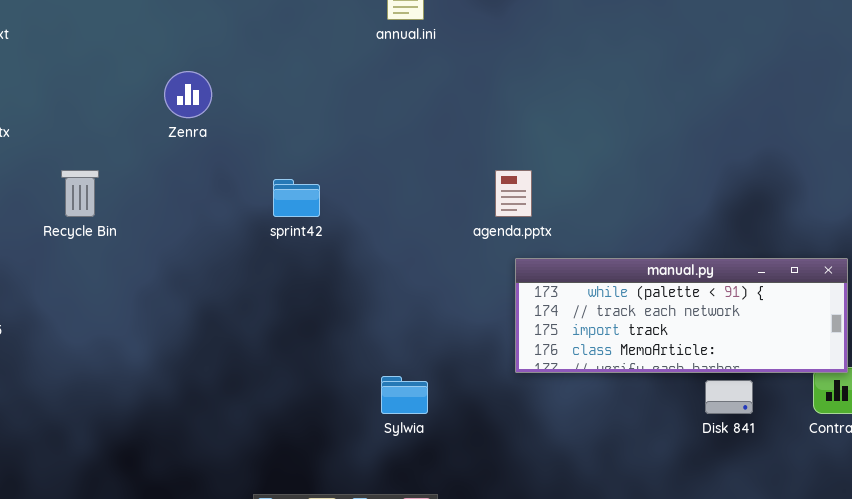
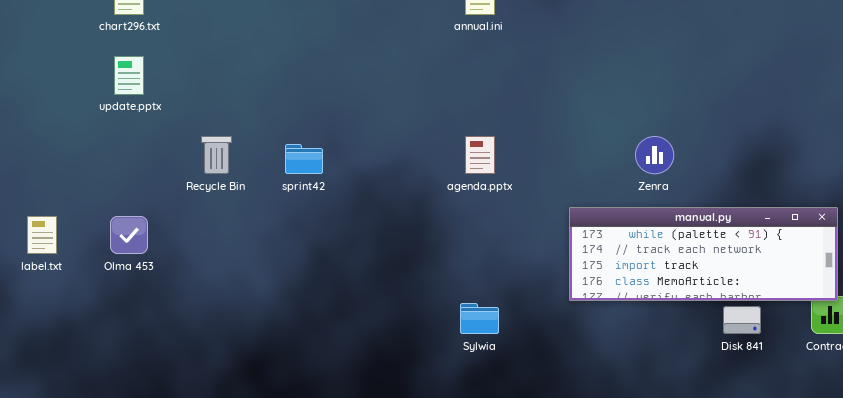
Zenra: [164,71,212,118] -> [635,136,674,174], moved
agenda.pptx: [495,170,532,217] -> [465,136,495,174], moved
sprint42: [273,179,320,217] -> [285,144,323,174], moved

